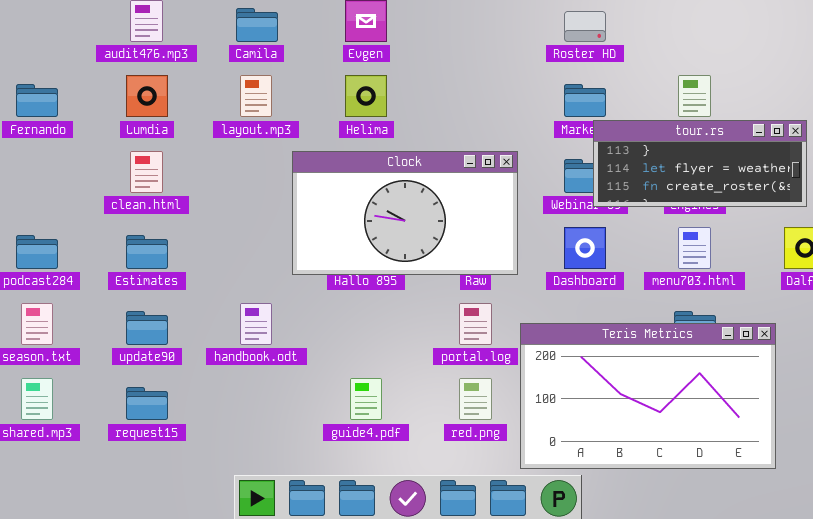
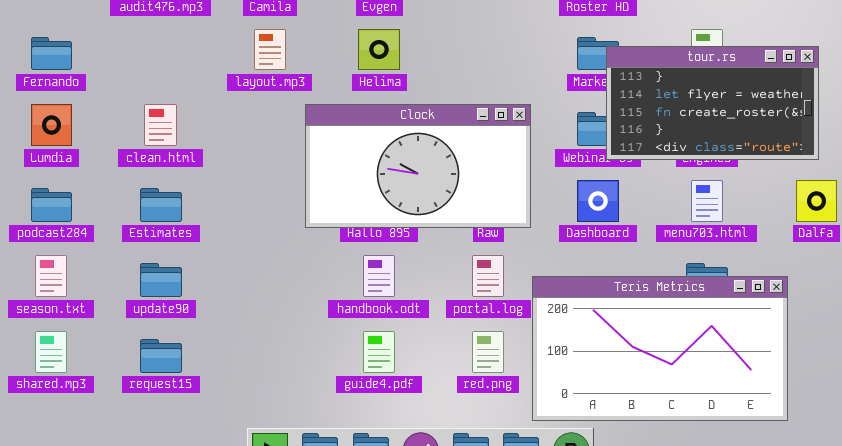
Lumdia: [126,75,168,117] -> [31,104,72,146], moved
tour.rs: [593,120,807,207] -> [606,46,819,160], resized
handbook.odt: [240,303,272,345] -> [363,255,395,297], moved

